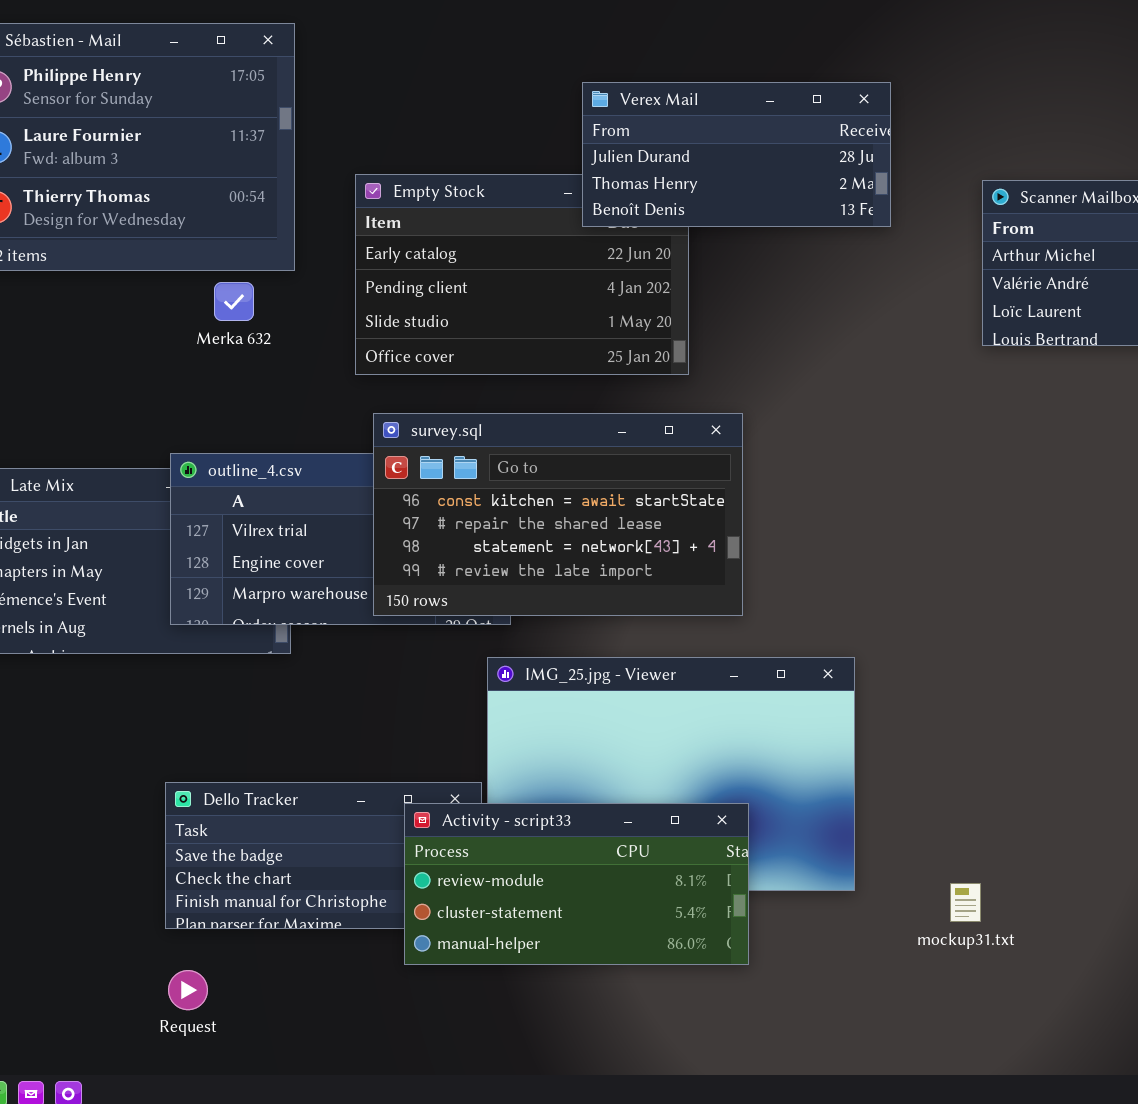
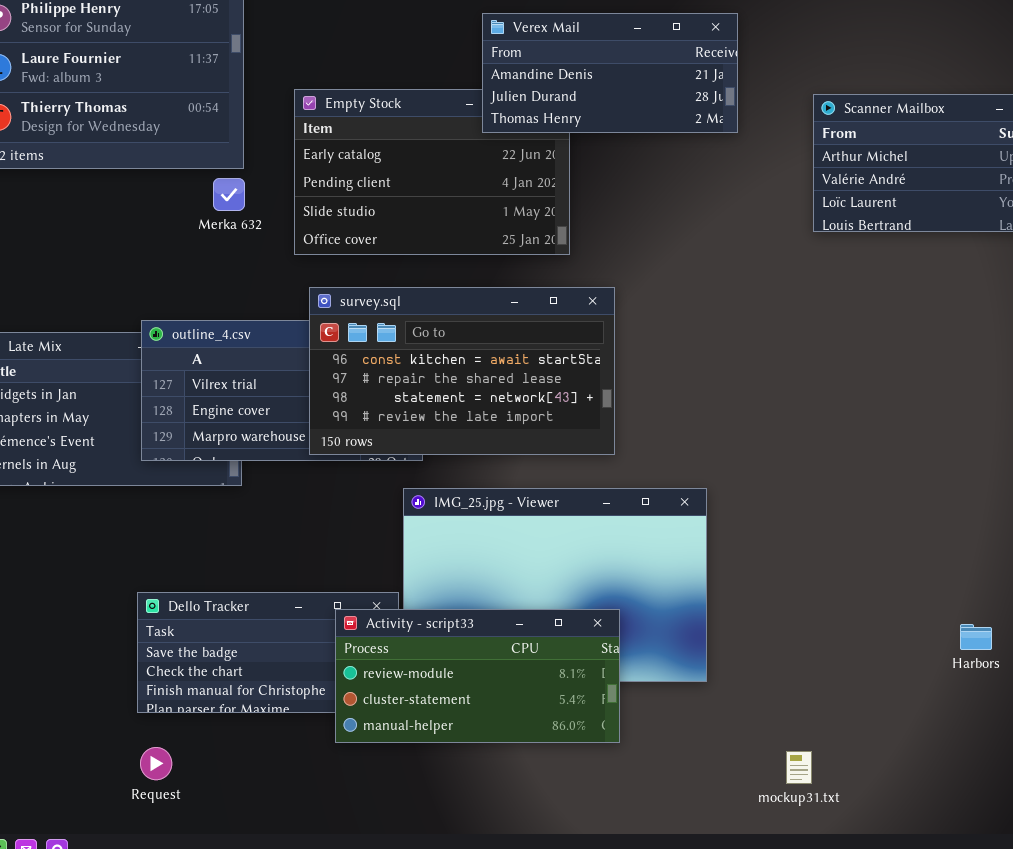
Verex Mail: [582,82,891,227] -> [482,13,738,133], scrolled up 1 row
Merka 632: [214,282,254,321] -> [213,178,245,211], moved
mockup31.txt: [950,883,981,922] -> [786,751,812,784], moved

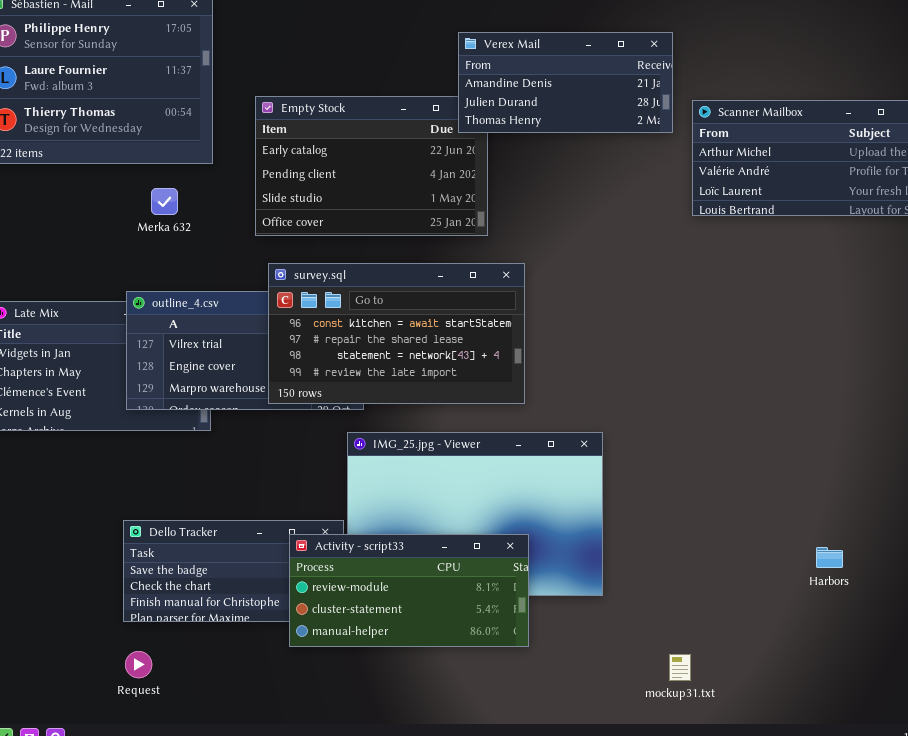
Verex Mail: [482,13,738,133] -> [458,32,673,133], moved
Merka 632: [213,178,245,211] -> [151,188,178,215], moved

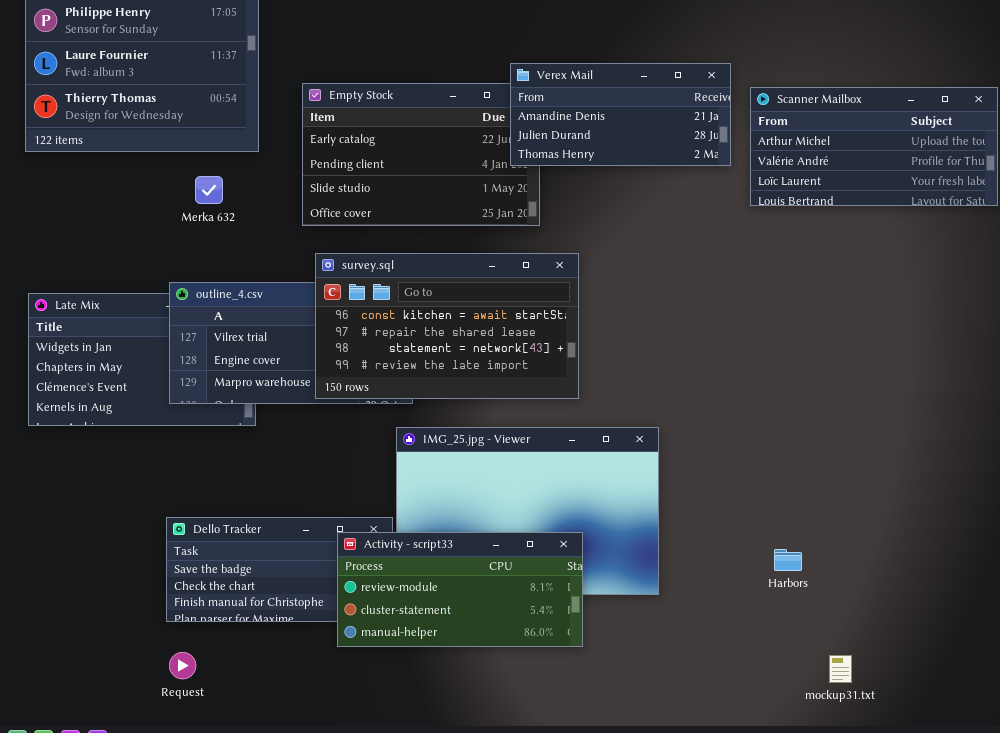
Verex Mail: [458,32,673,133] -> [510,63,731,166], moved
Harbors: [816,547,843,568] -> [774,549,802,571], moved
mockup31.txt: [669,654,691,681] -> [829,655,852,683], moved

